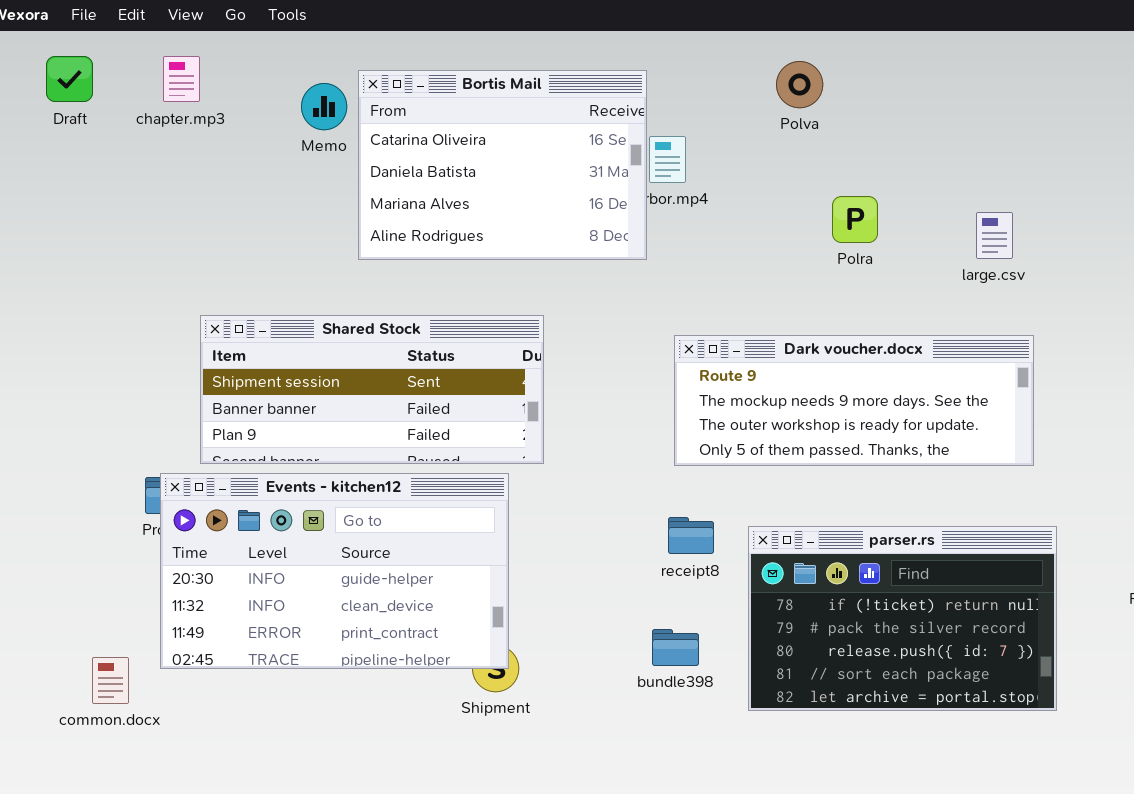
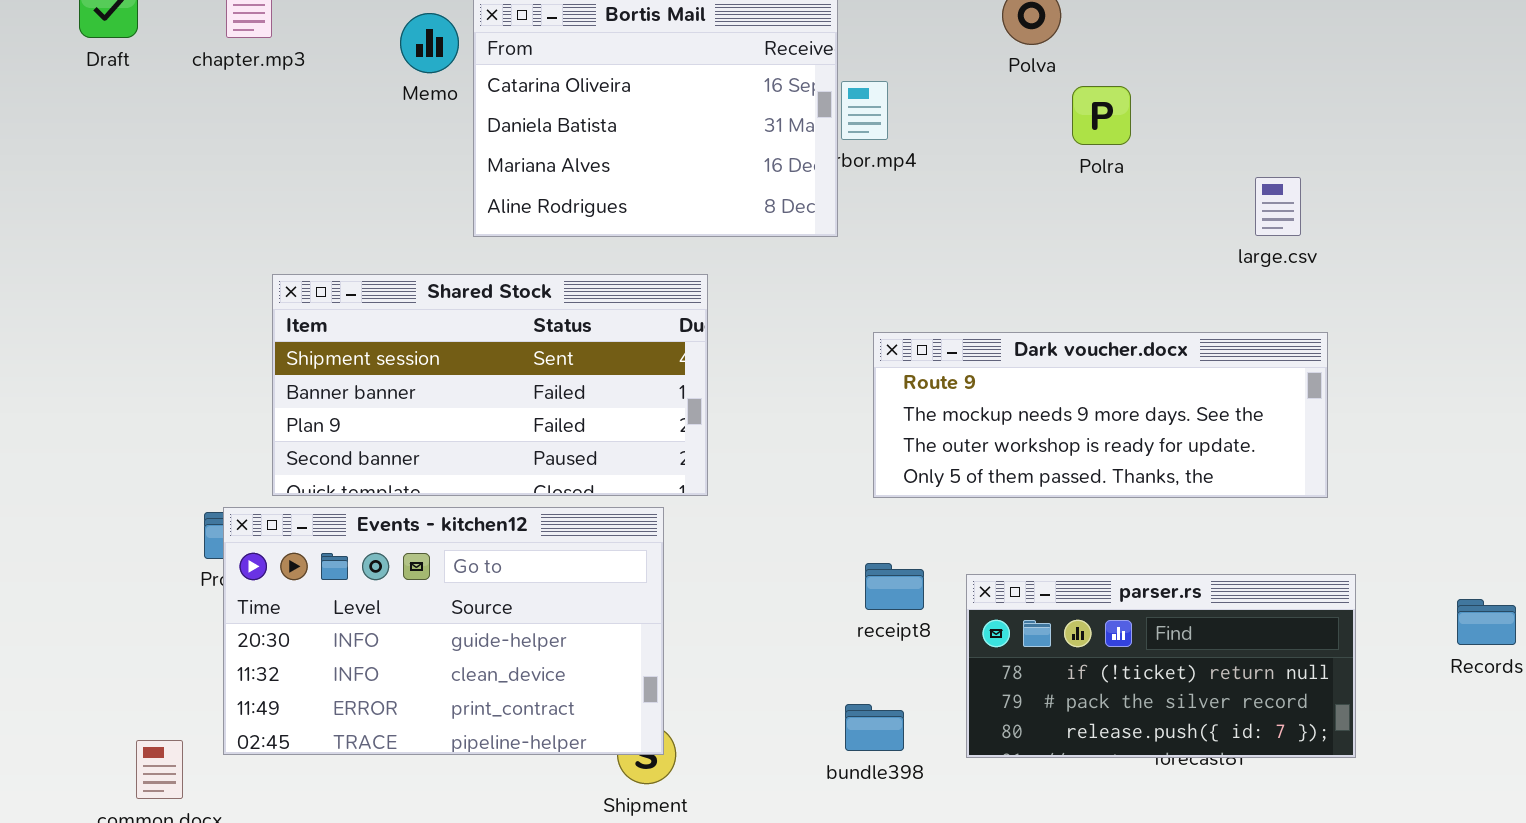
Polra: [832,196,878,243] -> [1072,86,1131,145], moved
Shared Stock: [200,315,544,464] -> [272,274,708,496], resized
parser.rs: [748,526,1057,711] -> [966,574,1356,758], resized

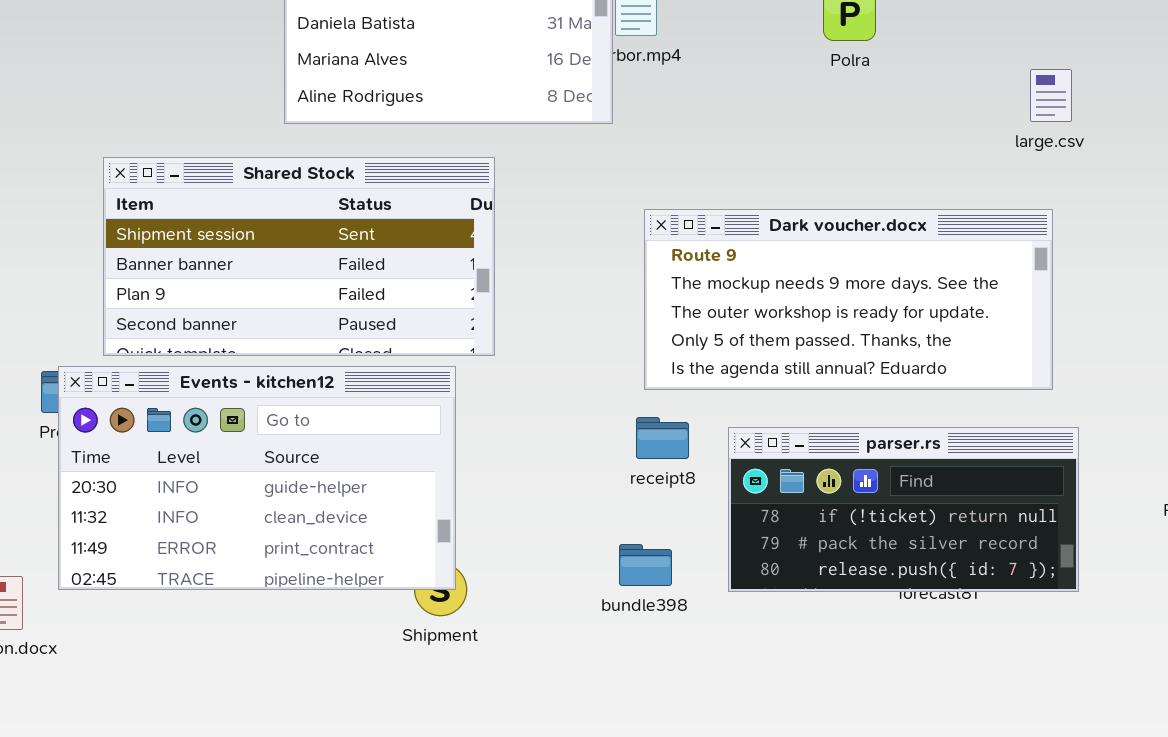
large.csv: [1255,177,1301,236] -> [1030,69,1072,122], moved
Dark voucher.docx: [873,332,1328,498] -> [644,209,1053,390], resized

